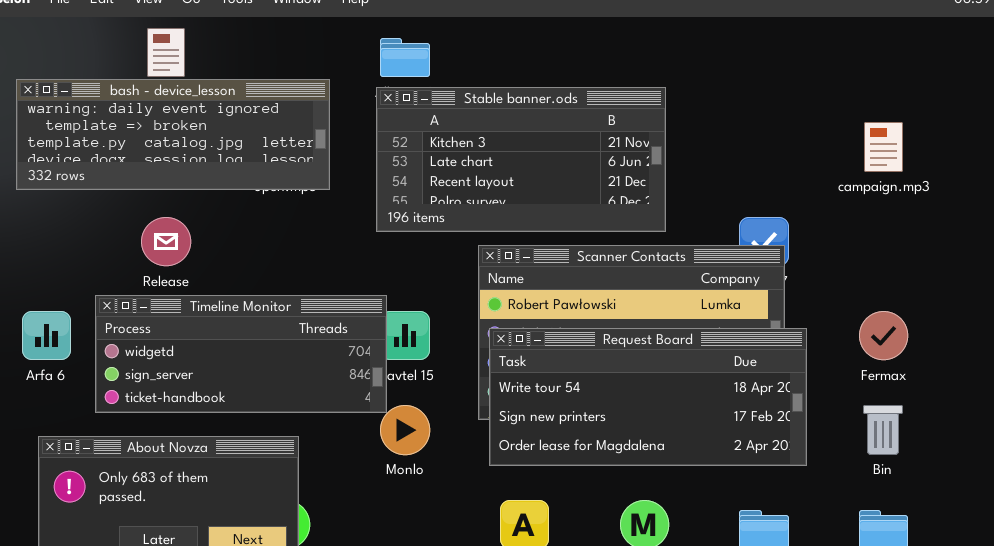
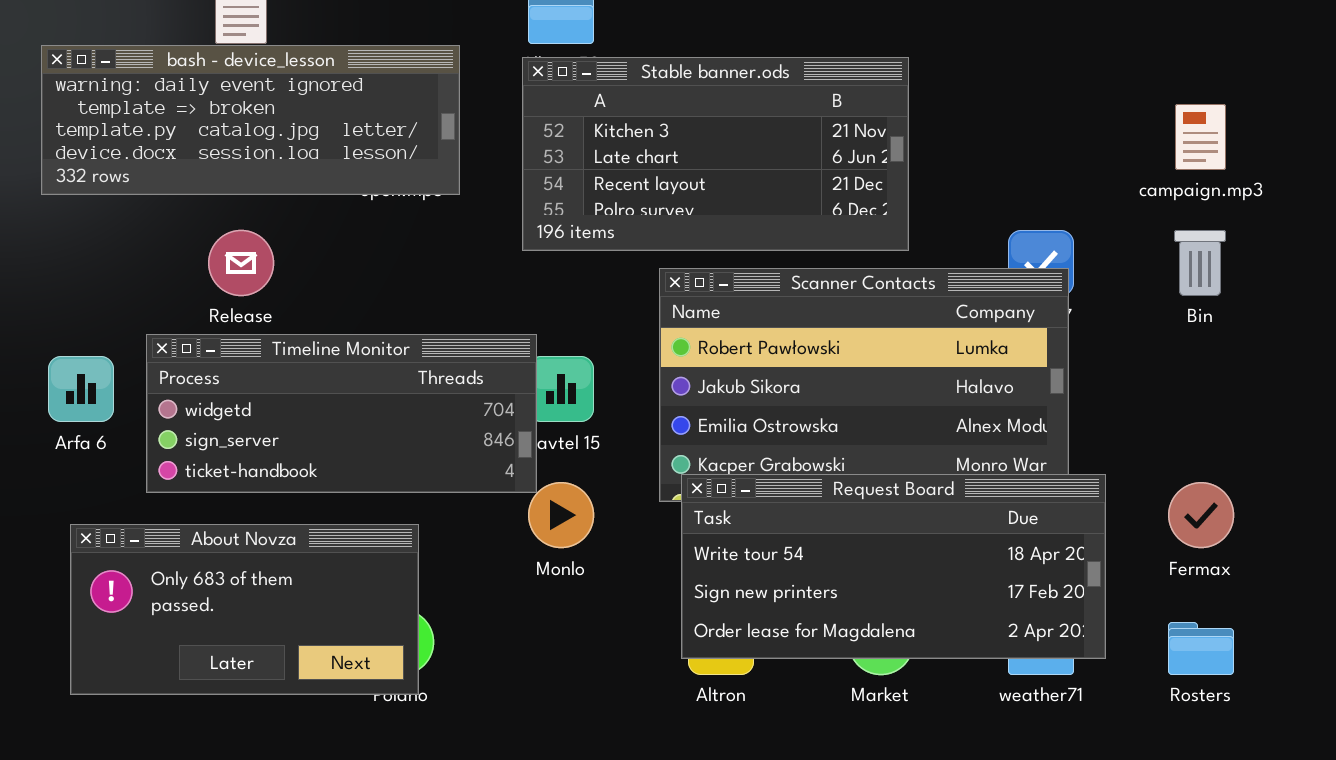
Fermax: [859,311,908,360] -> [1168,482,1234,548], moved
Request Board: [489,328,807,466] -> [681,474,1106,659], moved
Bin: [863,405,903,455] -> [1174,230,1226,296], moved

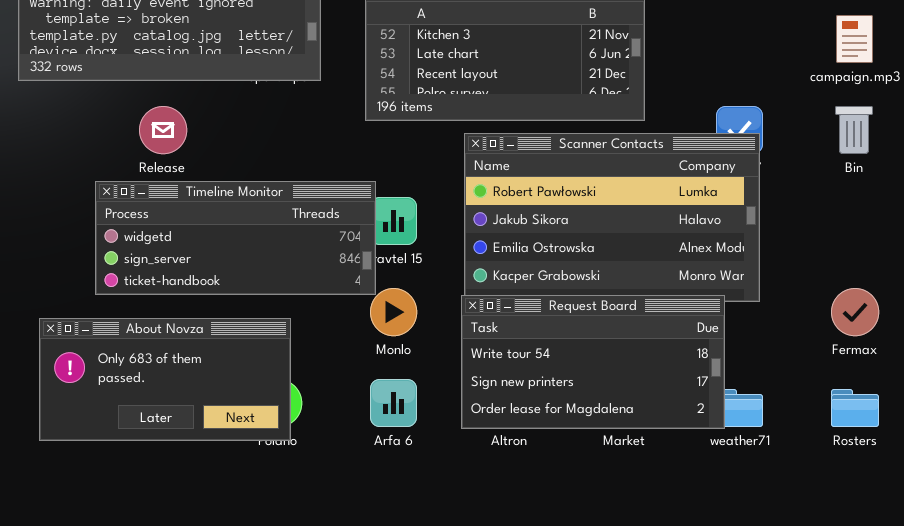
Arfa 6: [48,356,114,422] -> [370,379,417,427], moved
Request Board: [681,474,1106,659] -> [461,295,725,429], moved, resized

